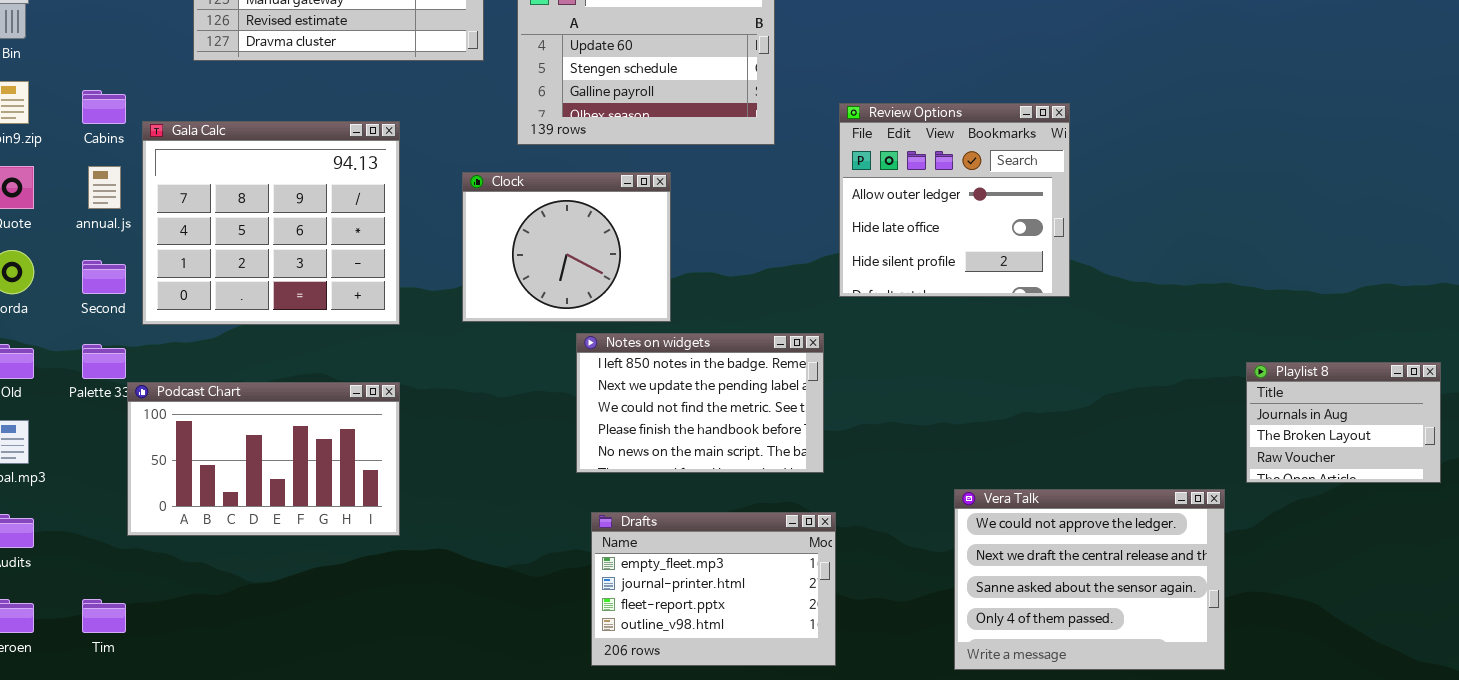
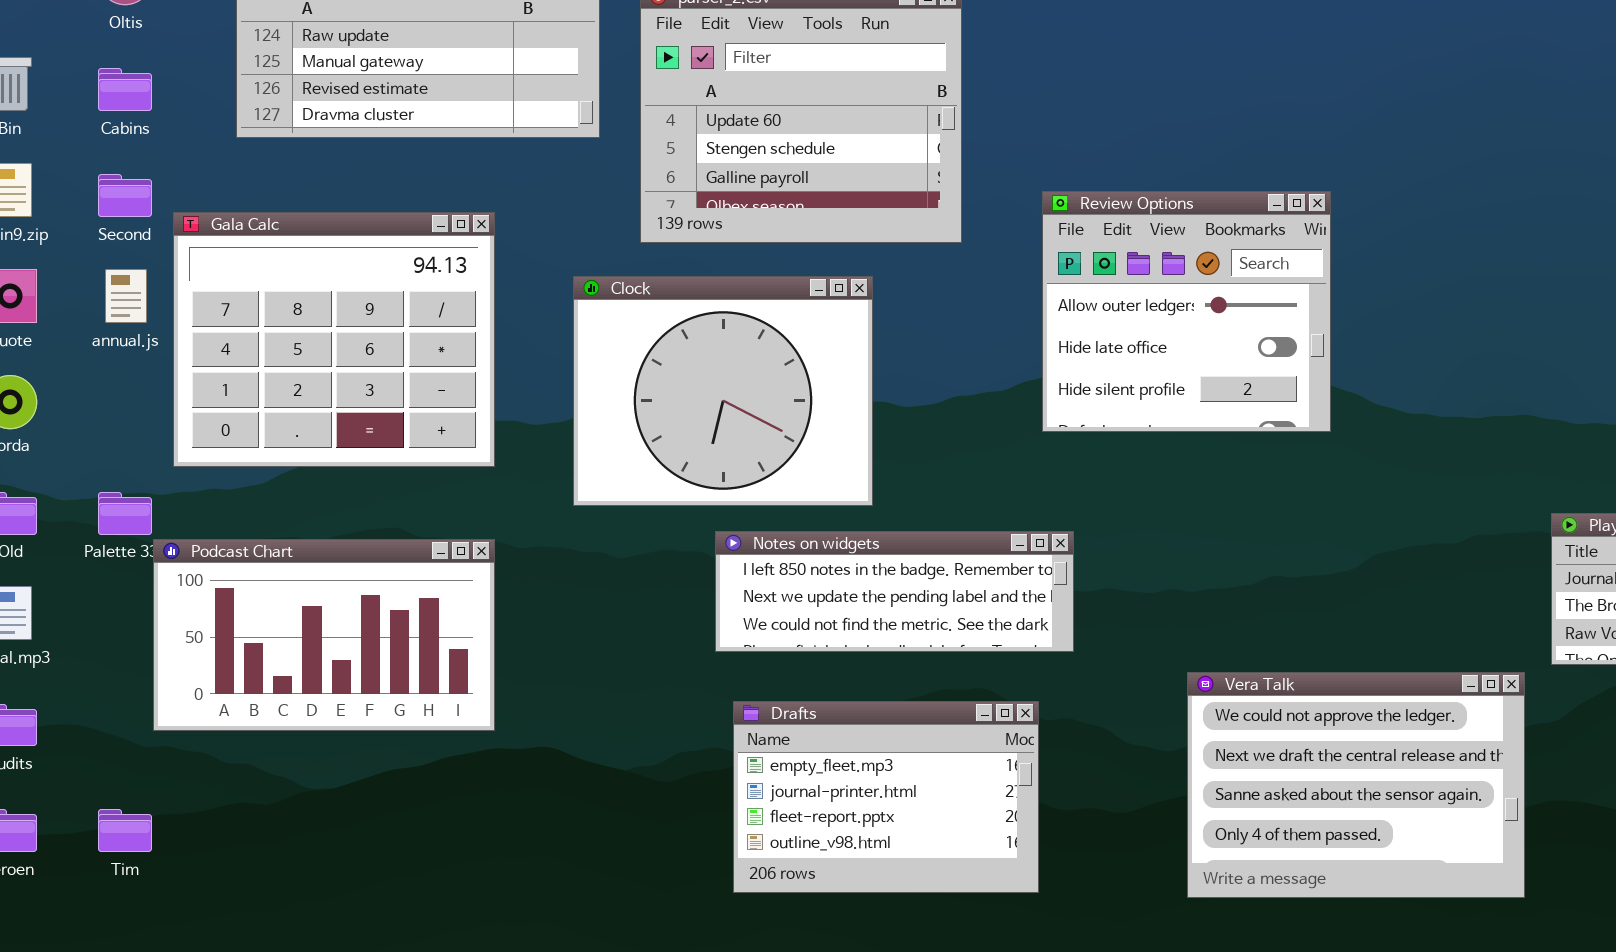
Cabins: [82,90,126,124] -> [98,68,152,111], moved
Clock: [462,172,671,322] -> [573,276,873,506], resized
Second: [82,260,126,294] -> [98,174,152,217], moved
Notes on widgets: [576,333,824,473] -> [715,531,1074,652], resized

